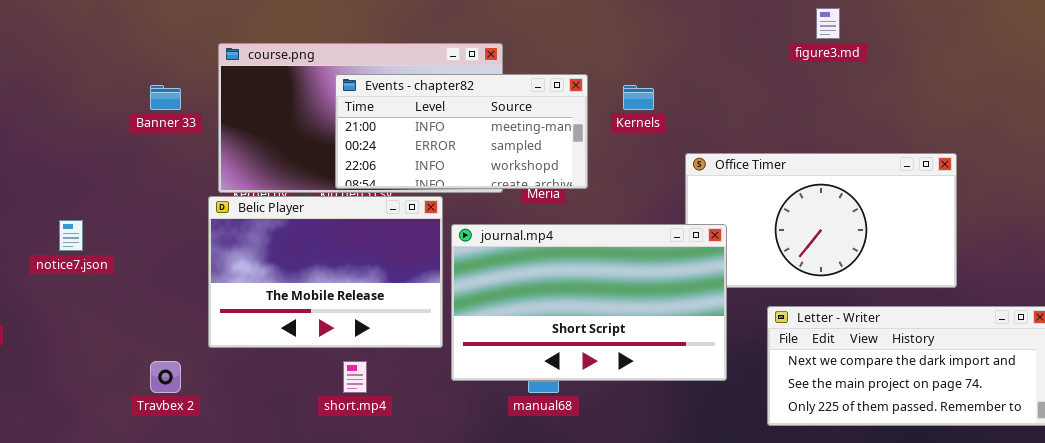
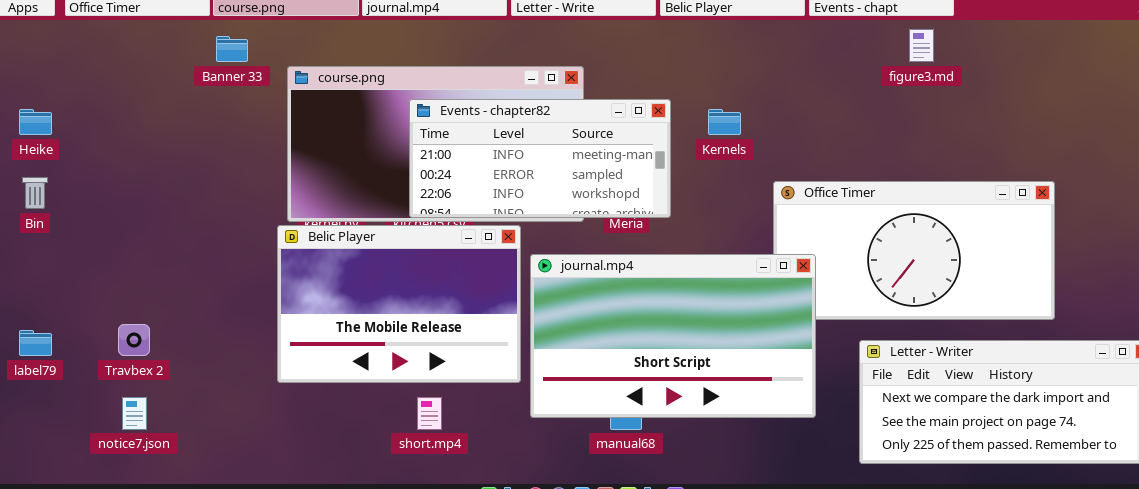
Banner 33: [150,85,181,110] -> [216,36,248,62], moved
notice7.json: [59,220,83,251] -> [122,397,147,430], moved
Travbex 2: [150,361,181,393] -> [118,324,150,356], moved

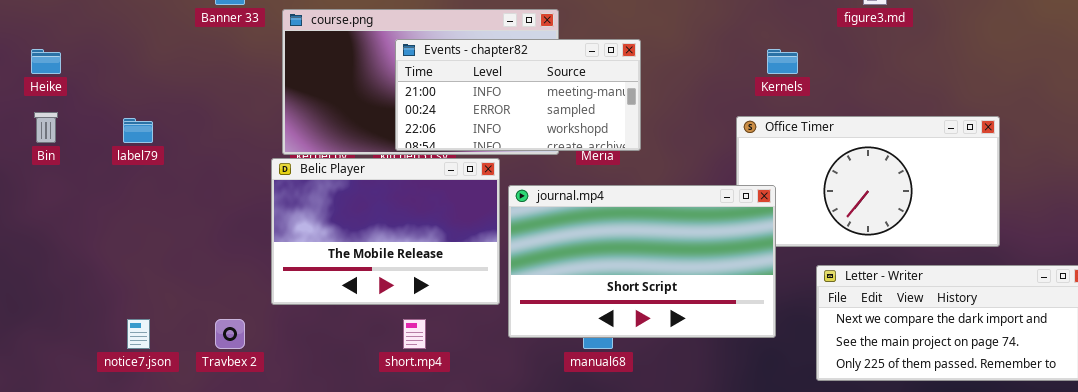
Kernels: [708,109,741,135] -> [767,49,798,74], moved
Travbex 2: [118,324,150,356] -> [215,319,245,349], moved
label79: [19,330,52,356] -> [123,118,153,143], moved

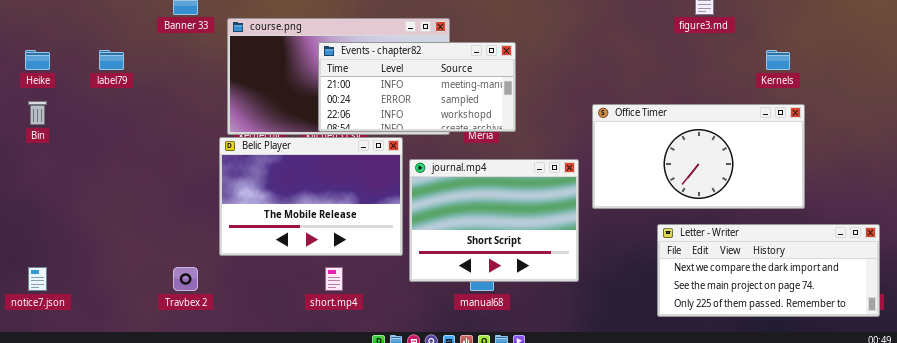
Kernels: [767,49,798,74] -> [766,50,790,70], moved
label79: [123,118,153,143] -> [99,50,124,70], moved
journal.mp4: [508,185,776,338] -> [409,159,579,282], resized
notice7.json: [127,319,150,349] -> [28,267,47,291], moved

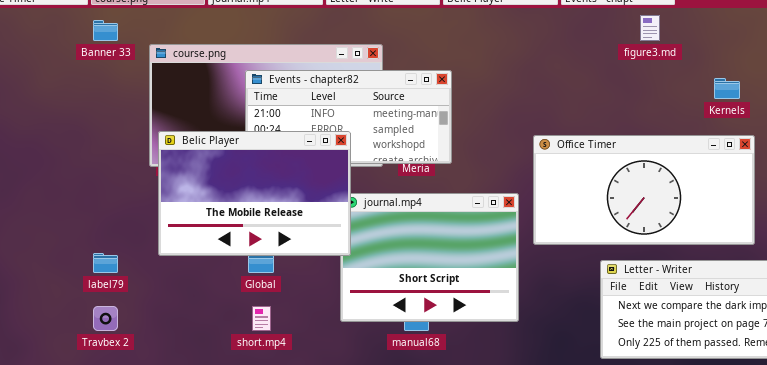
label79: [99,50,124,70] -> [93,253,118,273], moved
Belic Player: [219,137,403,256] -> [158,131,351,256], moved

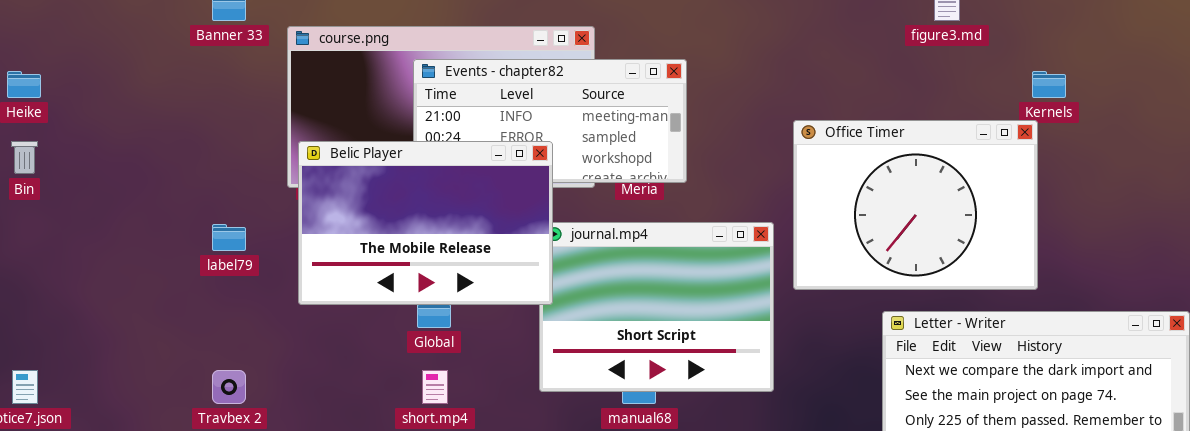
Office Timer: [533,135,755,245] -> [793,120,1038,290], resized
label79: [93,253,118,273] -> [212,224,246,251], moved

